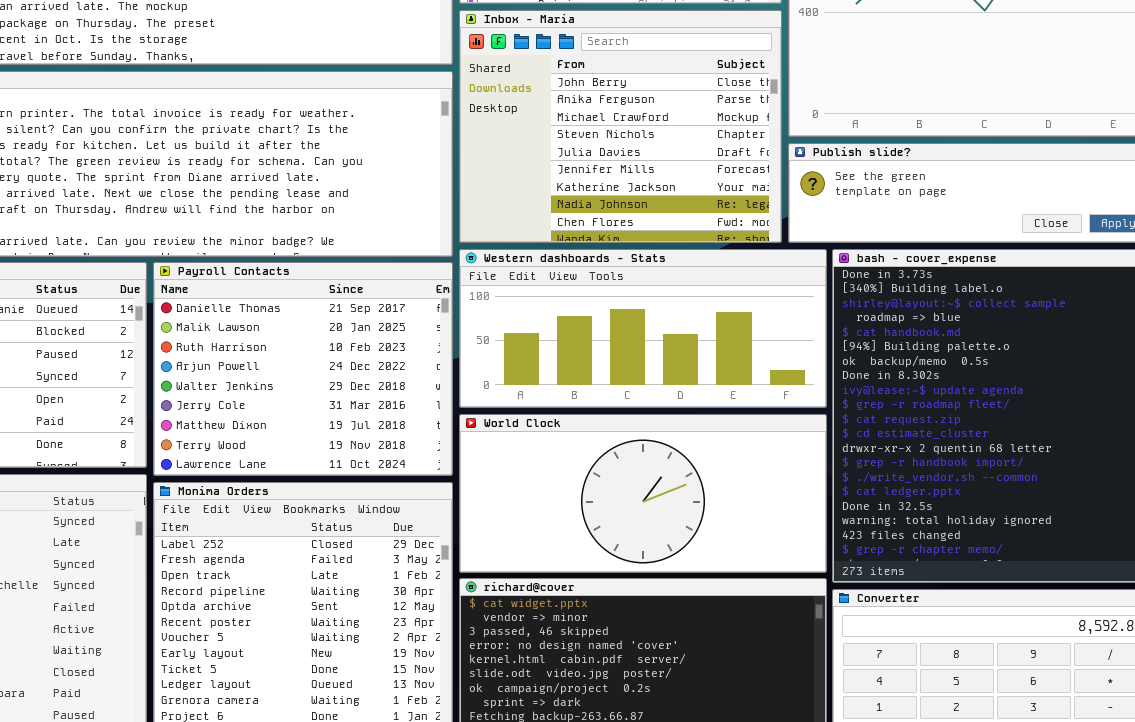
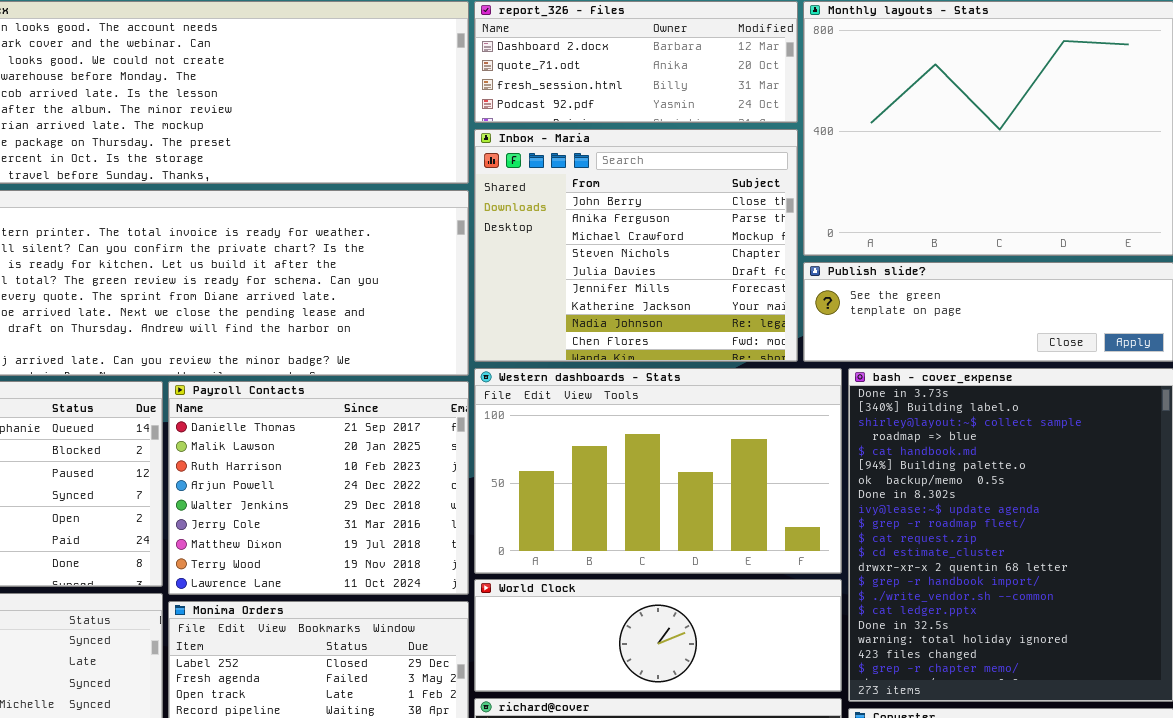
Western dashboards - Stats: [459,249,827,408] -> [474,368,842,574], resized
World Clock: [459,414,827,573] -> [474,579,842,692], resized

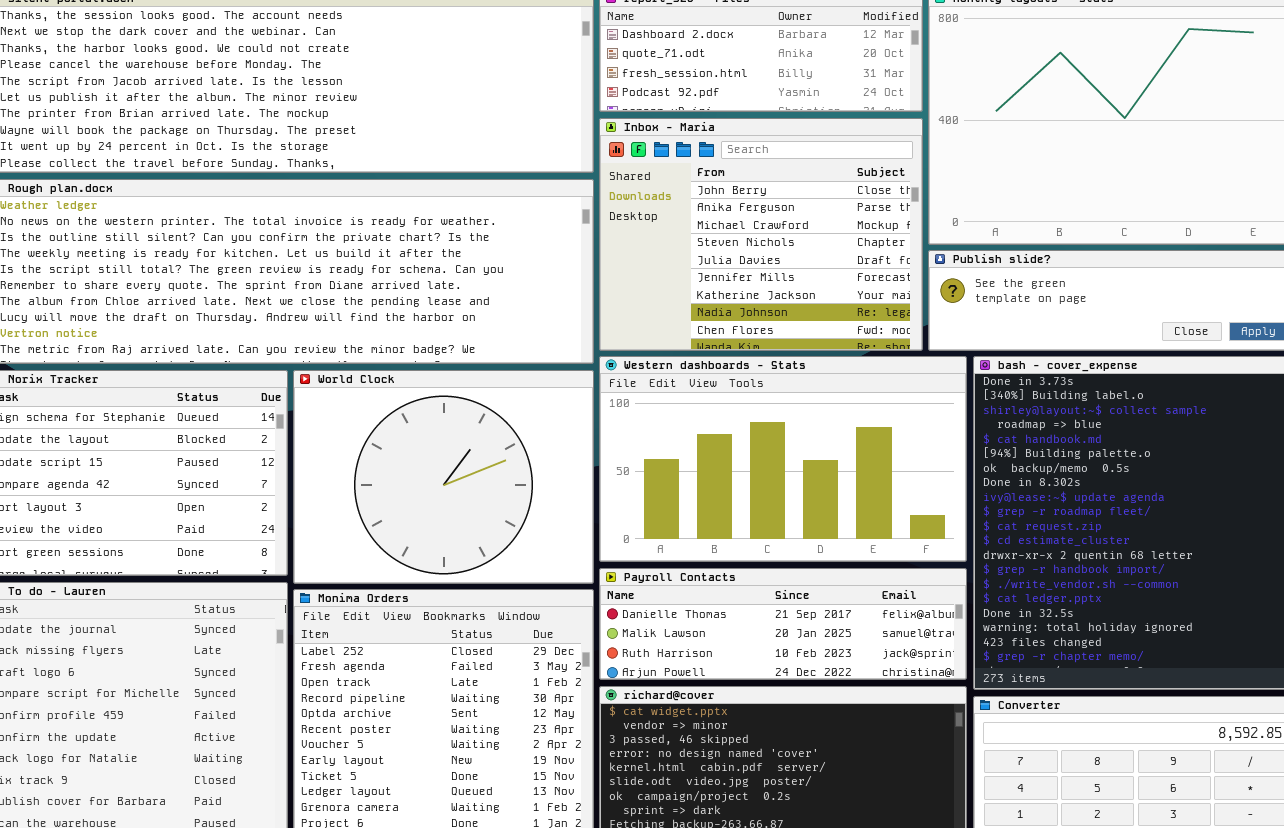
Payroll Contacts: [168,381,469,595] -> [599,568,967,680], moved, resized
World Clock: [474,579,842,692] -> [293,370,594,584], moved, resized

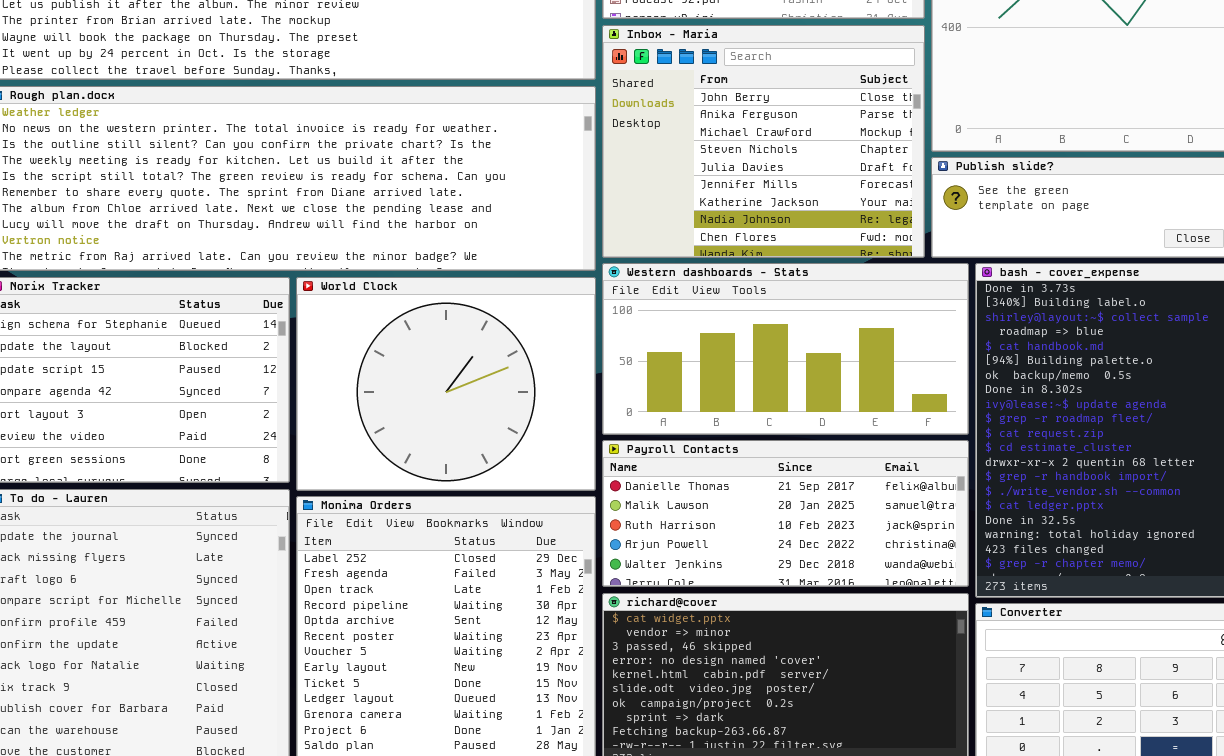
Western dashboards - Stats: [599,356,967,562] -> [602,263,969,435], resized
Payroll Contacts: [599,568,967,680] -> [602,440,969,587], resized

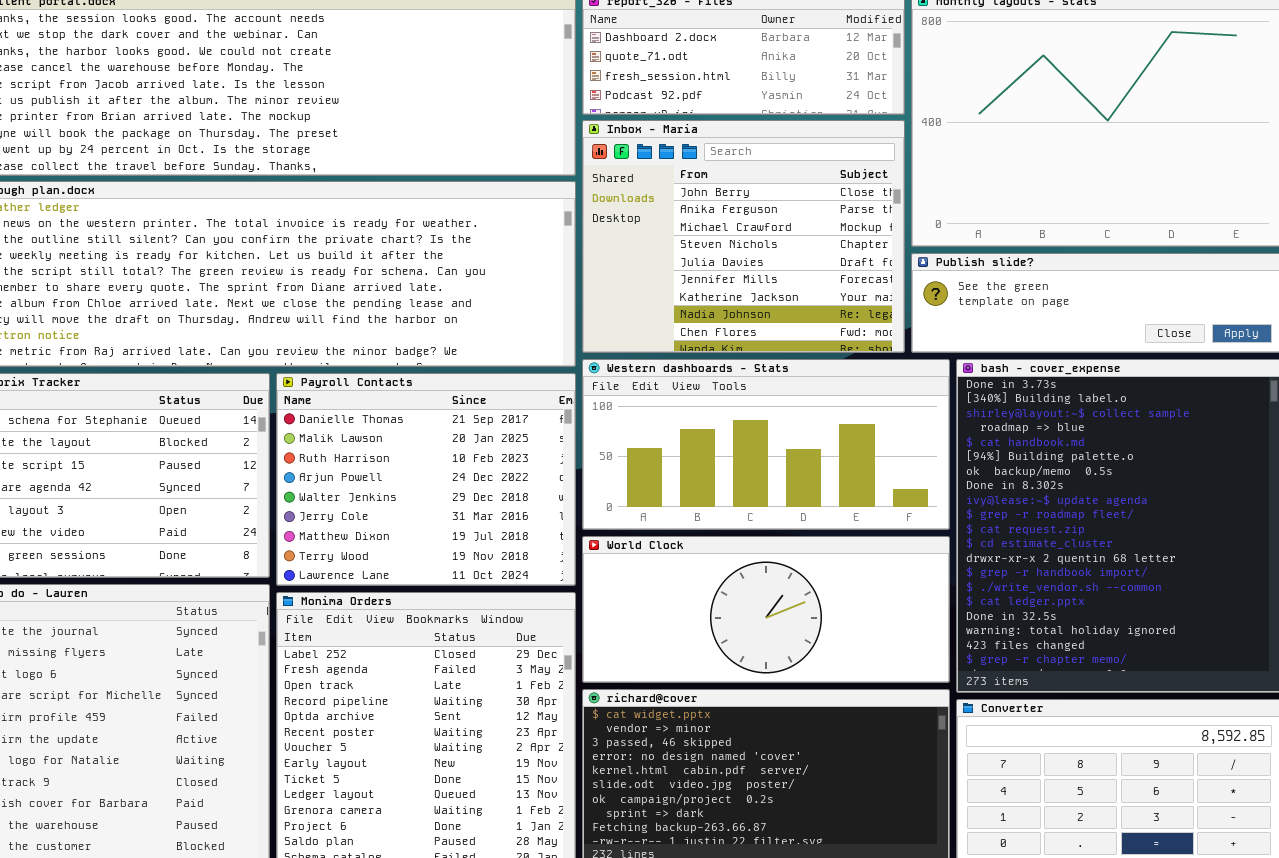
World Clock: [296,277,596,491] -> [582,536,950,683], moved, resized
Payroll Contacts: [602,440,969,587] -> [276,373,576,586], moved, resized

